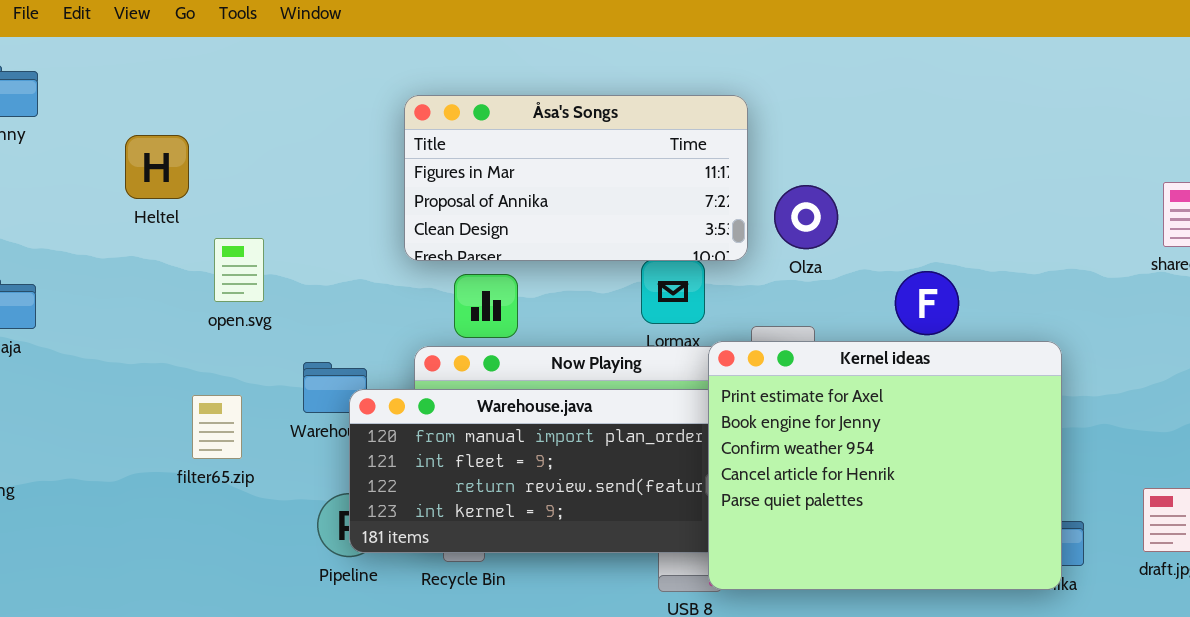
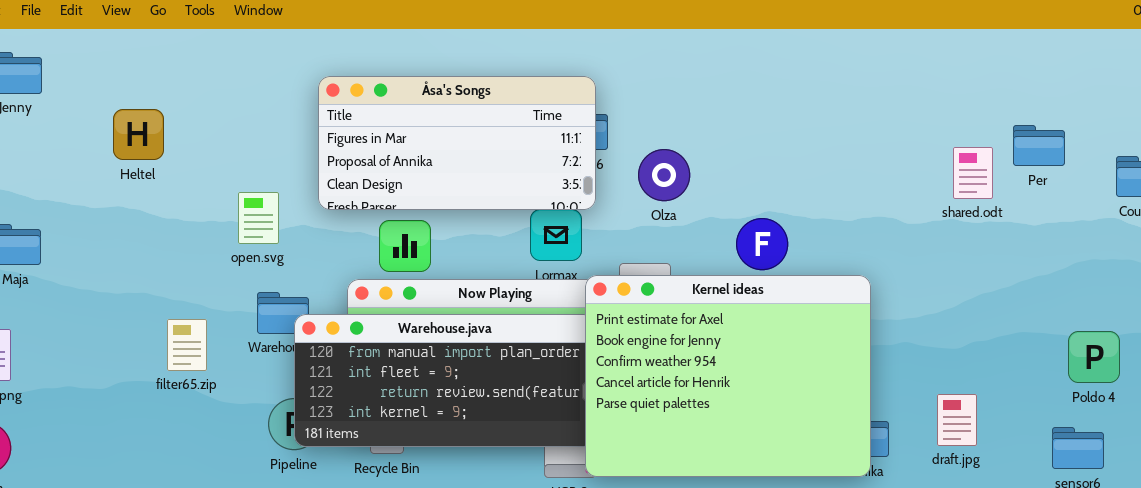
Åsa's Songs: [404,95,748,261] -> [318,76,596,210], moved
open.svg: [214,238,264,302] -> [238,192,279,244], moved

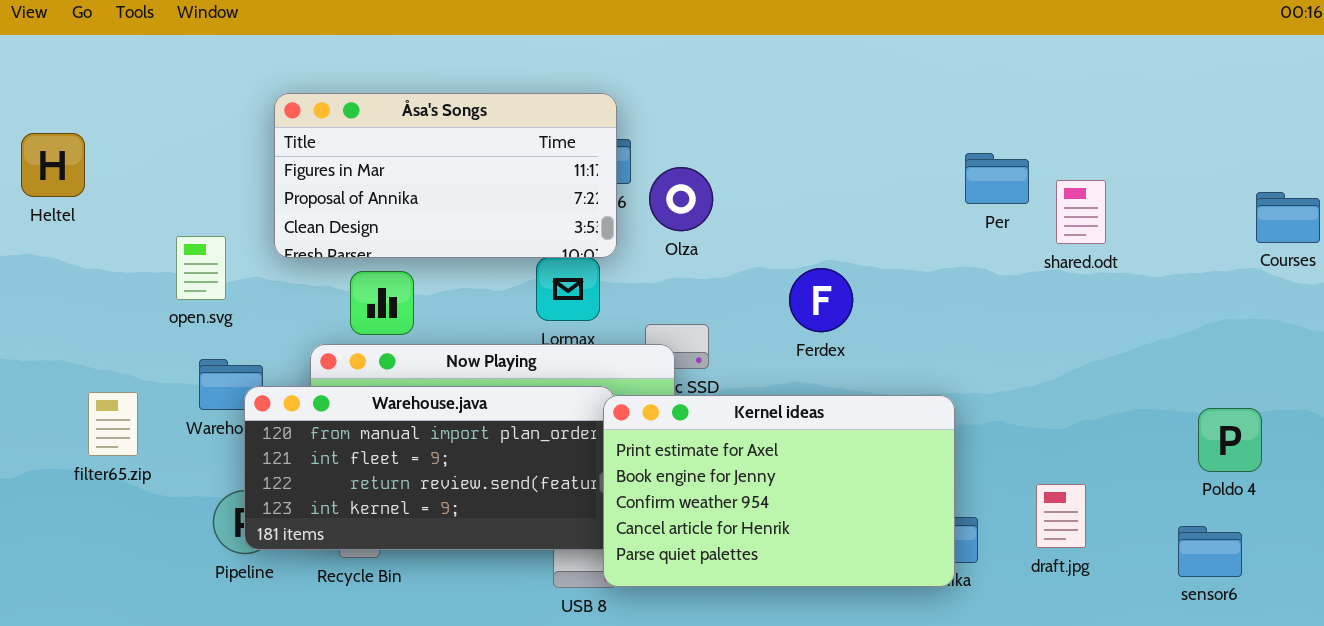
Per: [1013,125,1065,166] -> [965,153,1029,204], moved
Olza: [638,149,690,201] -> [649,167,713,231], moved
Kernel ideas: [585,275,871,477] -> [603,395,955,587], resized

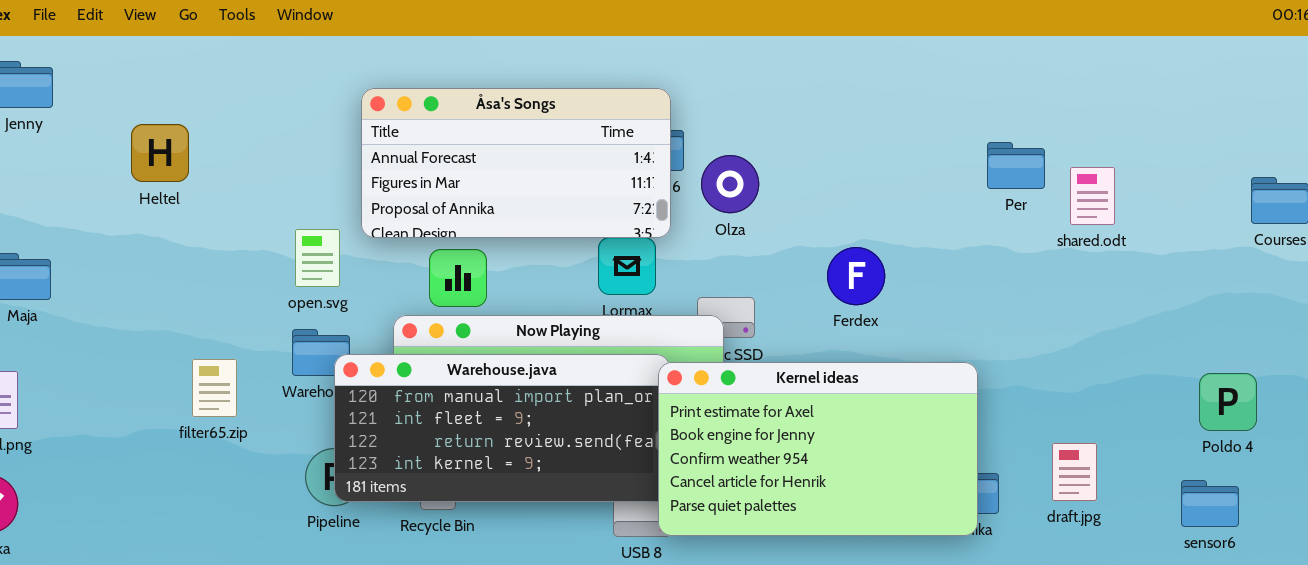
Åsa's Songs: [274,93,617,258] -> [361,88,671,238], scrolled up 1 row
open.svg: [176,236,226,300] -> [295,229,340,287], moved

